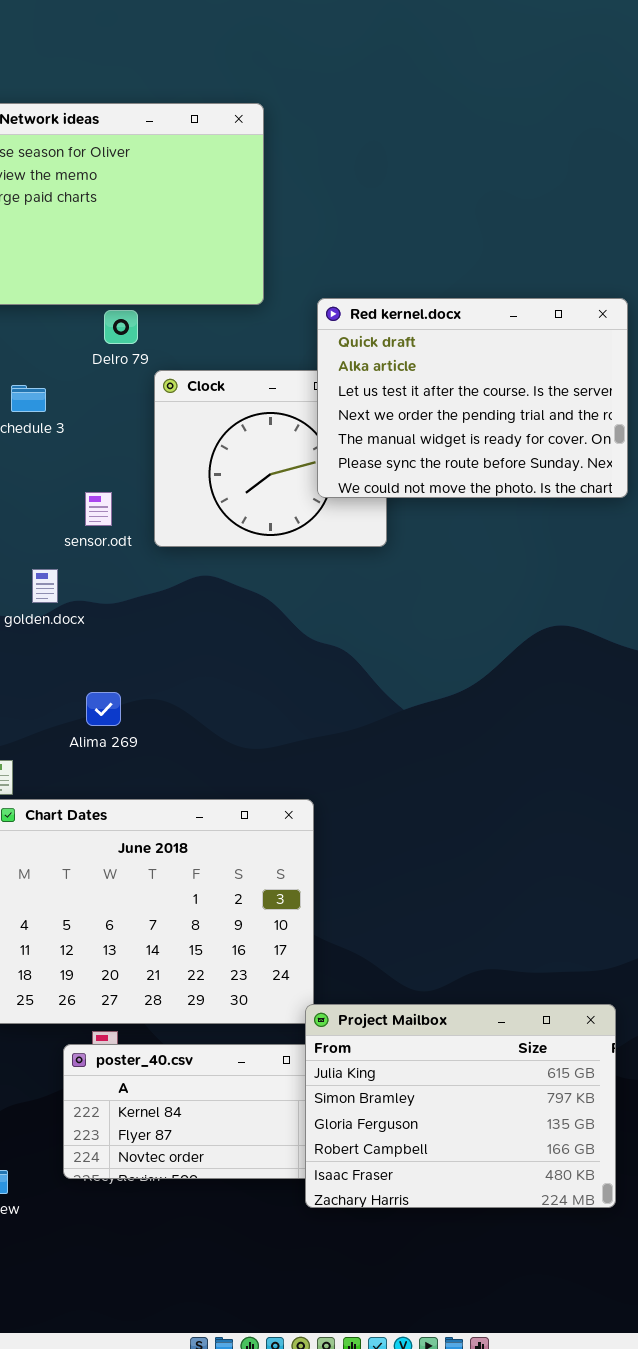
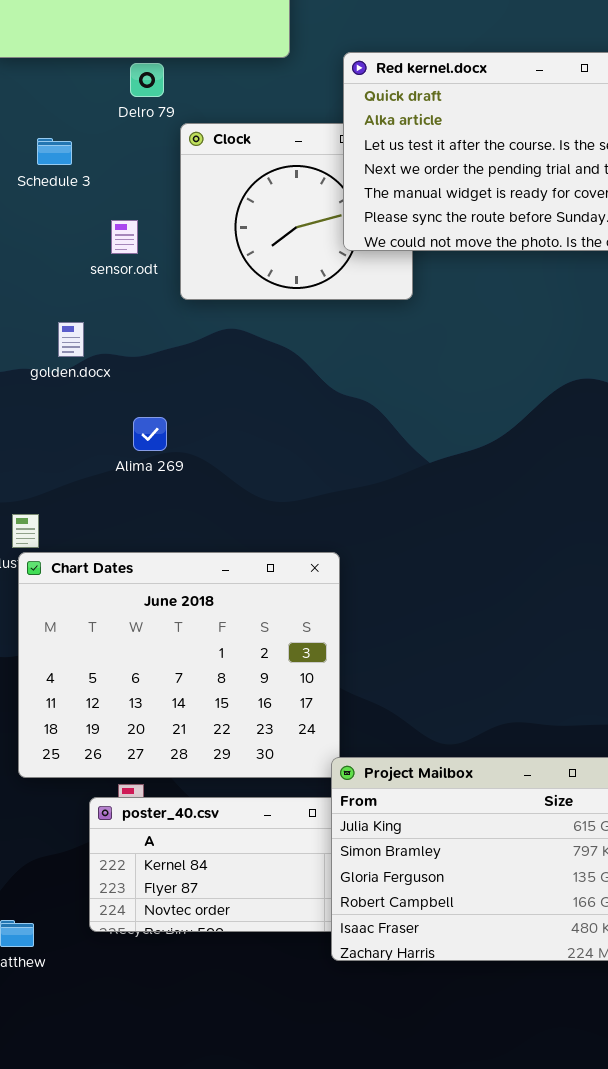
sensor.odt: [85,492,112,526] -> [111,220,138,254], moved
Alima 269: [86,692,121,726] -> [133,417,167,451], moved

